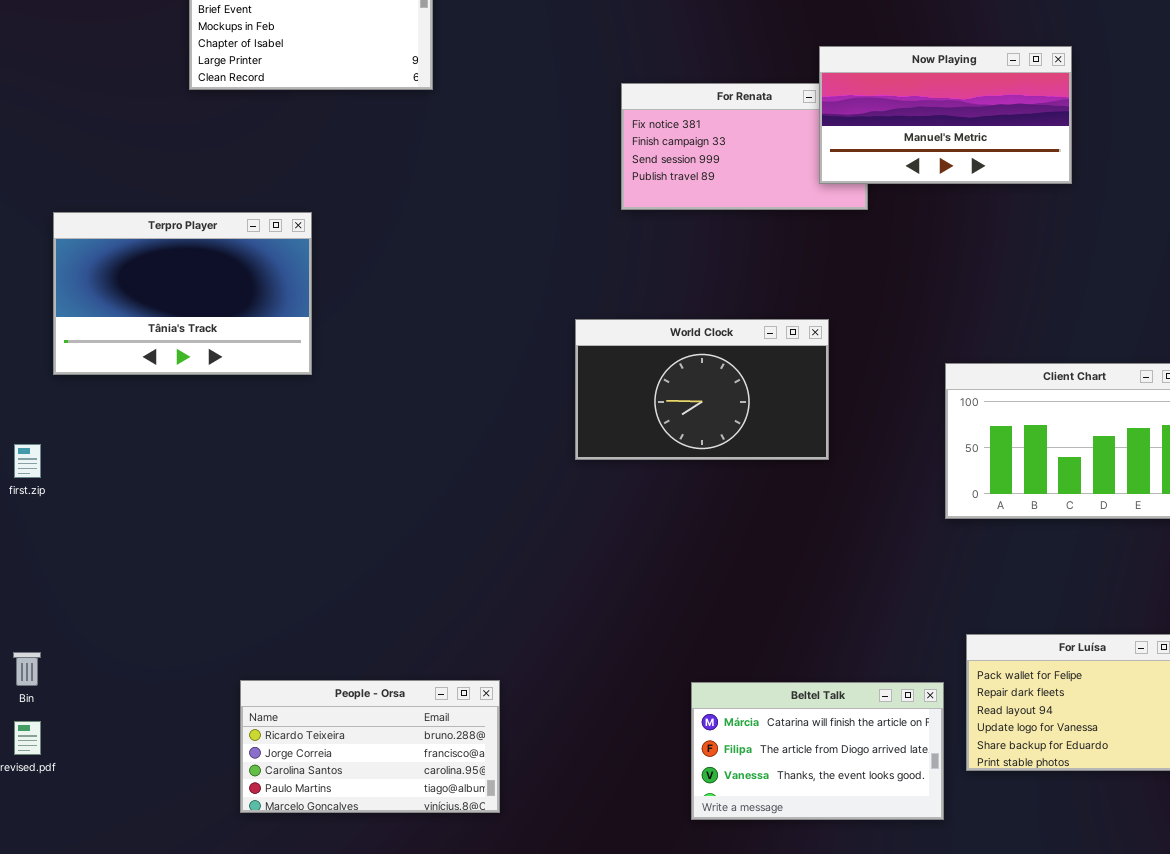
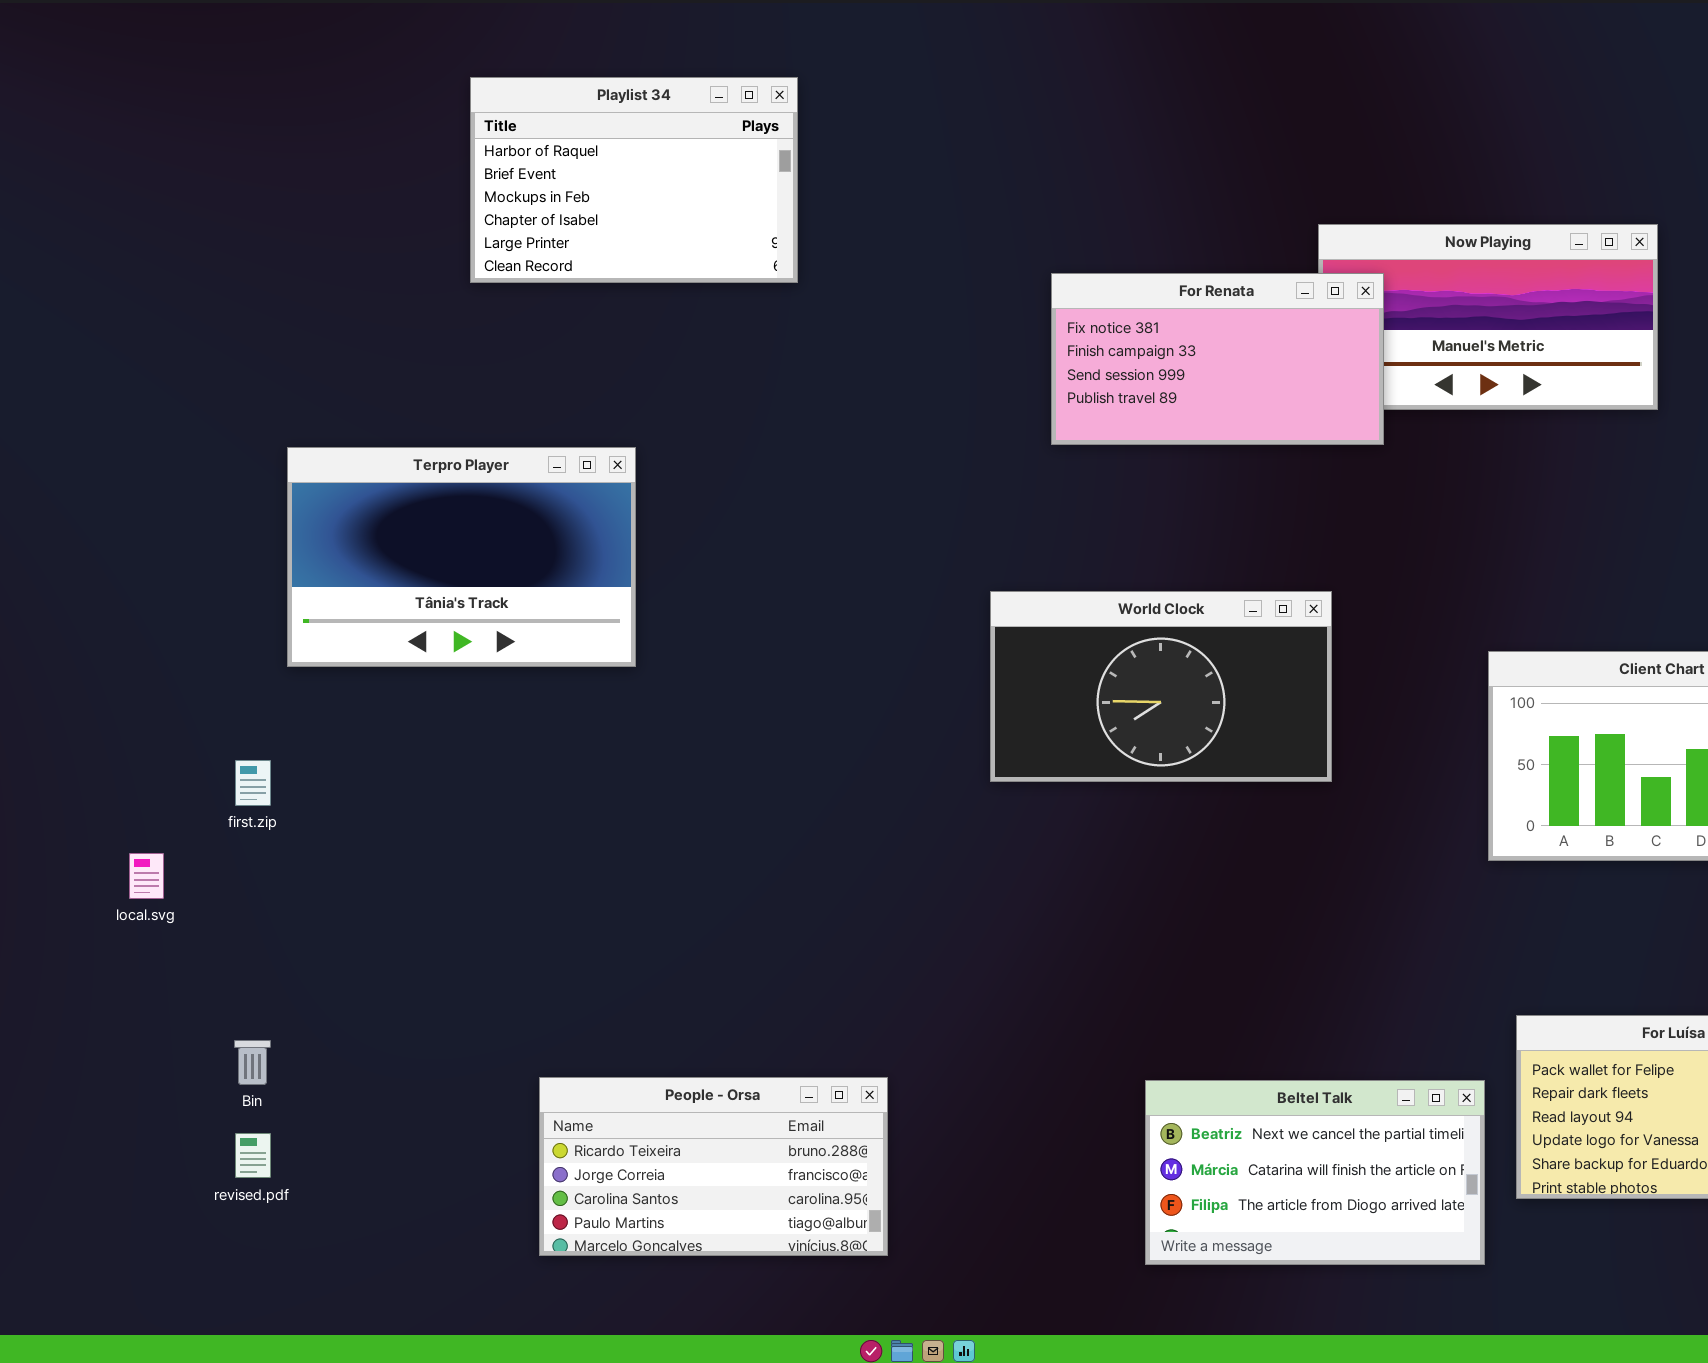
For Renata: [621,83,868,210] -> [1051,273,1384,445], raised
Beltel Talk: [691,682,944,820] -> [1145,1080,1485,1265], scrolled up 1 row

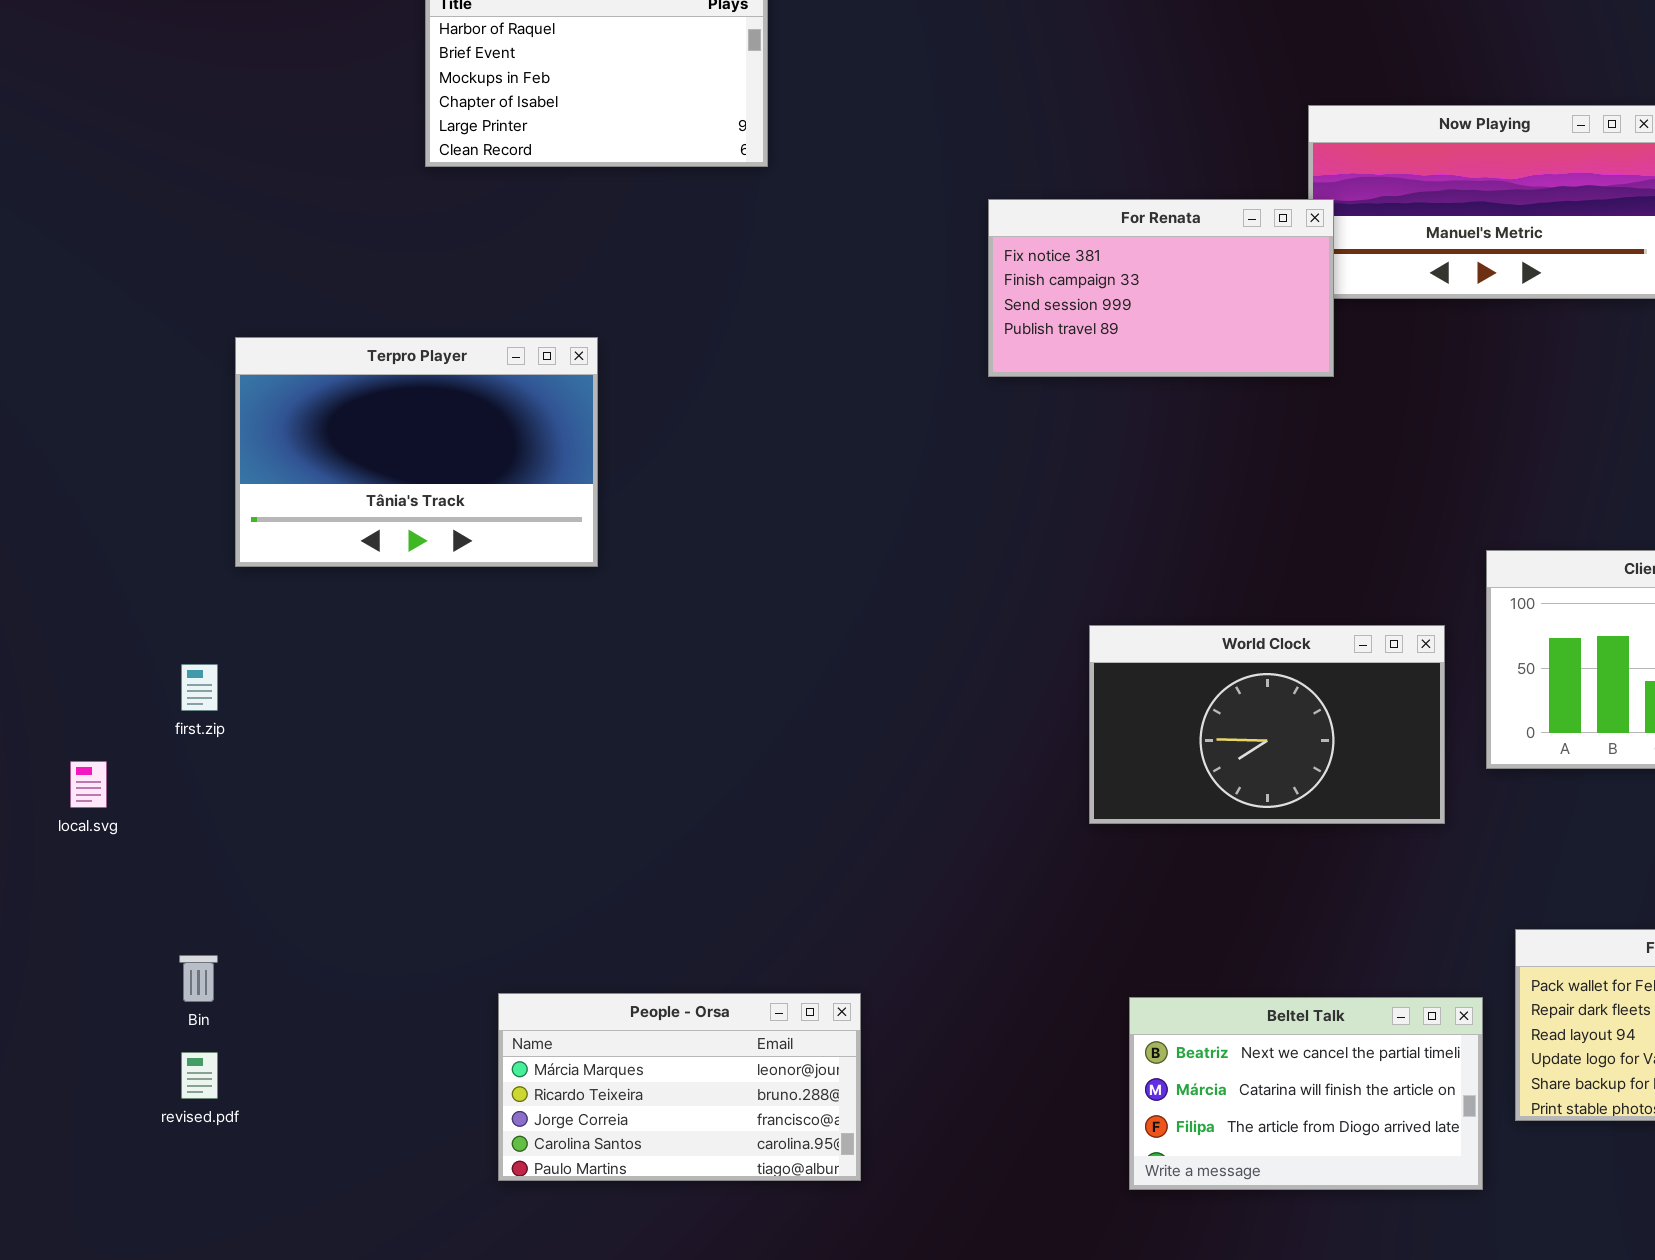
For Renata: [1051,273,1384,445] -> [988,199,1334,377], moved
World Clock: [990,591,1332,782] -> [1089,625,1445,824], moved
People - Orsa: [539,1077,888,1256] -> [498,993,861,1181], scrolled up 1 row

